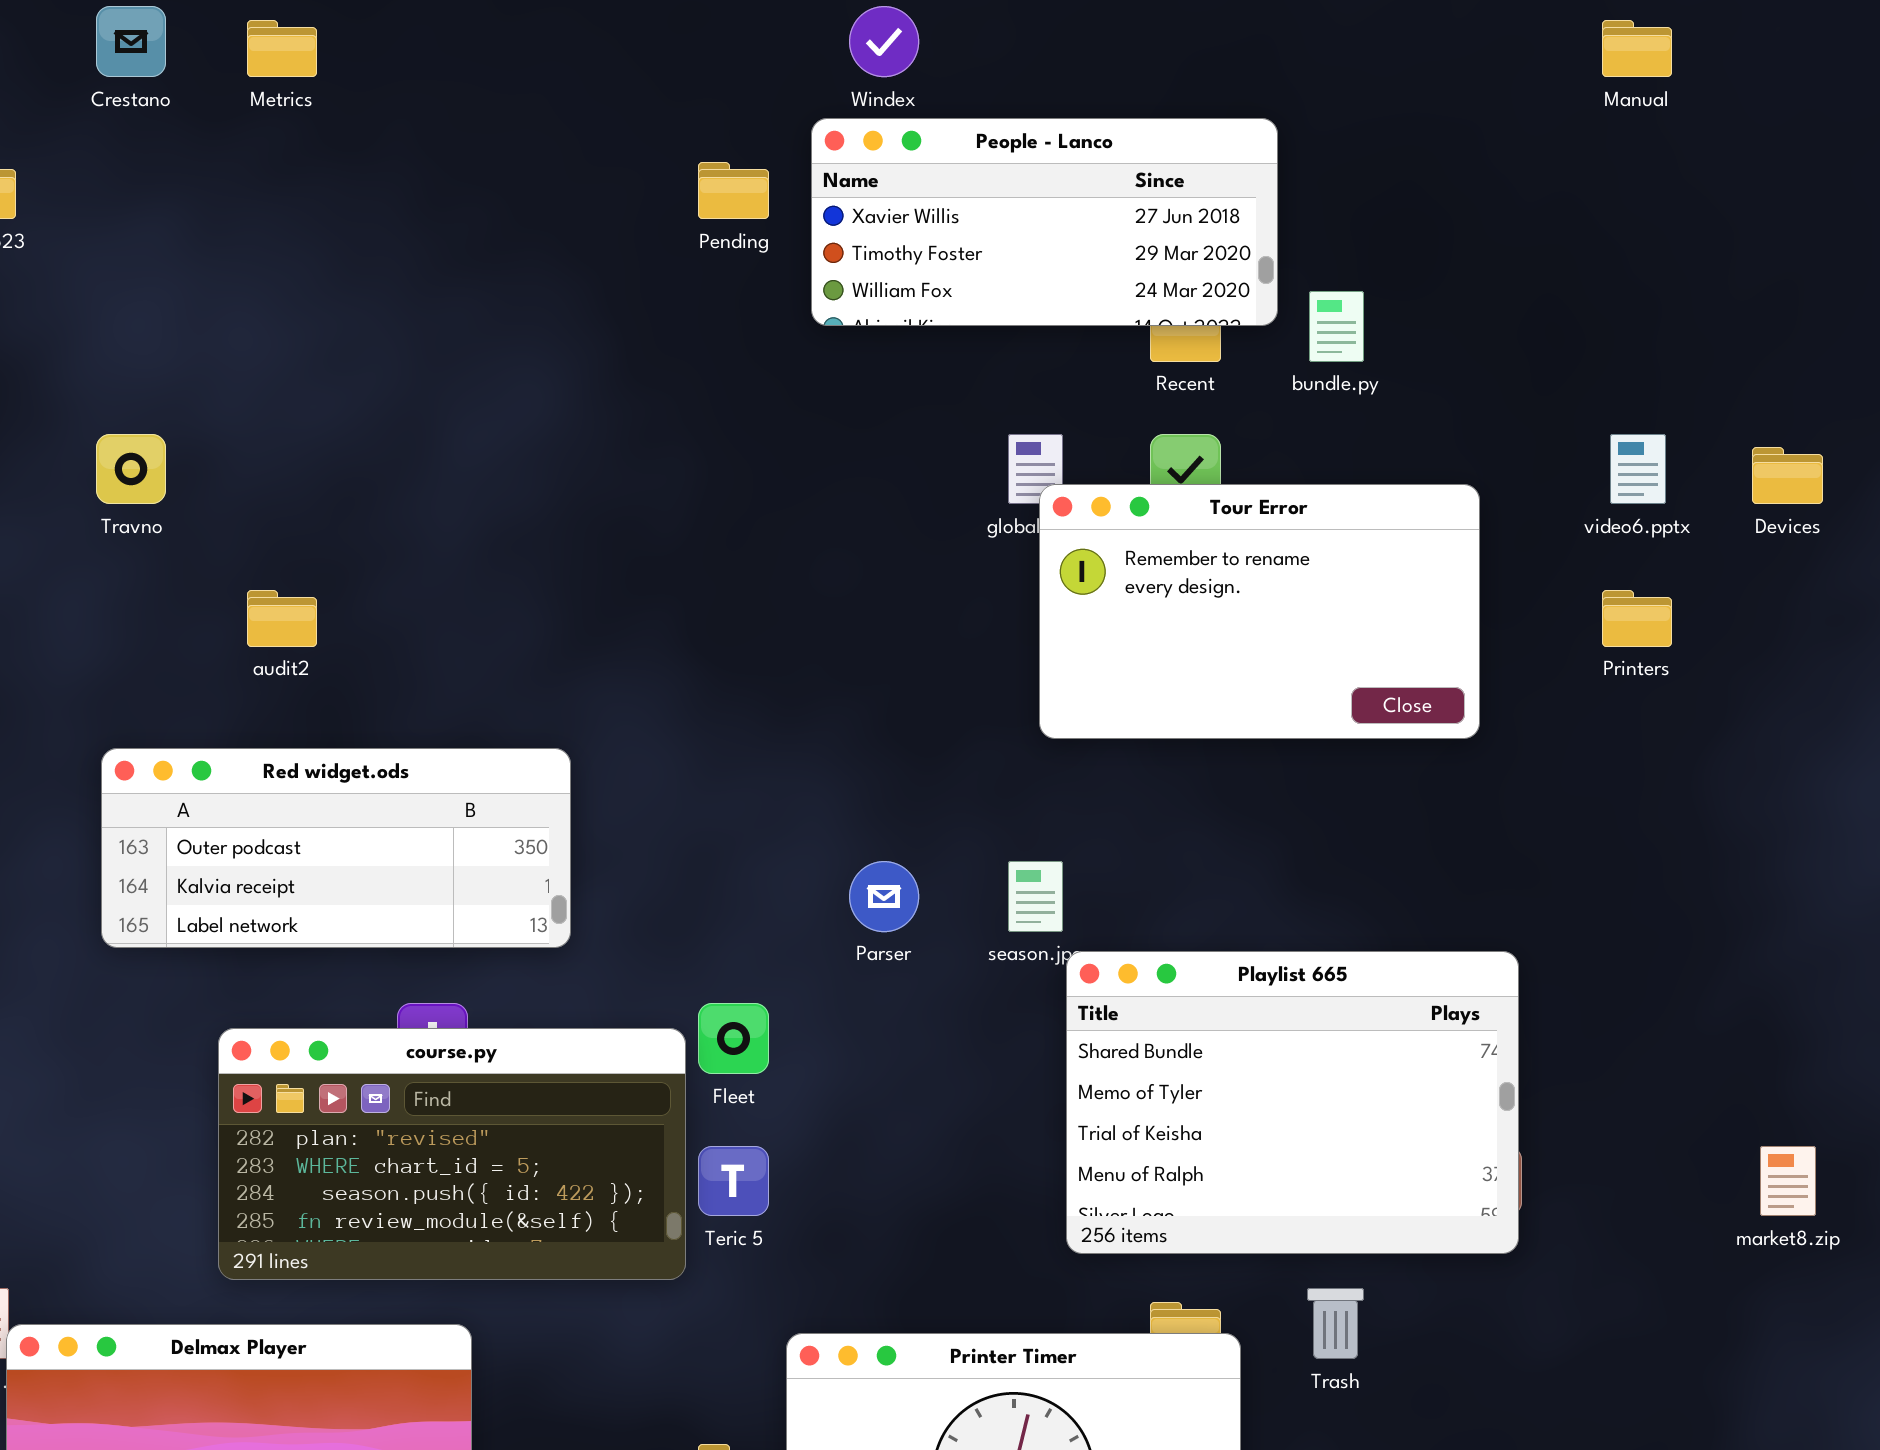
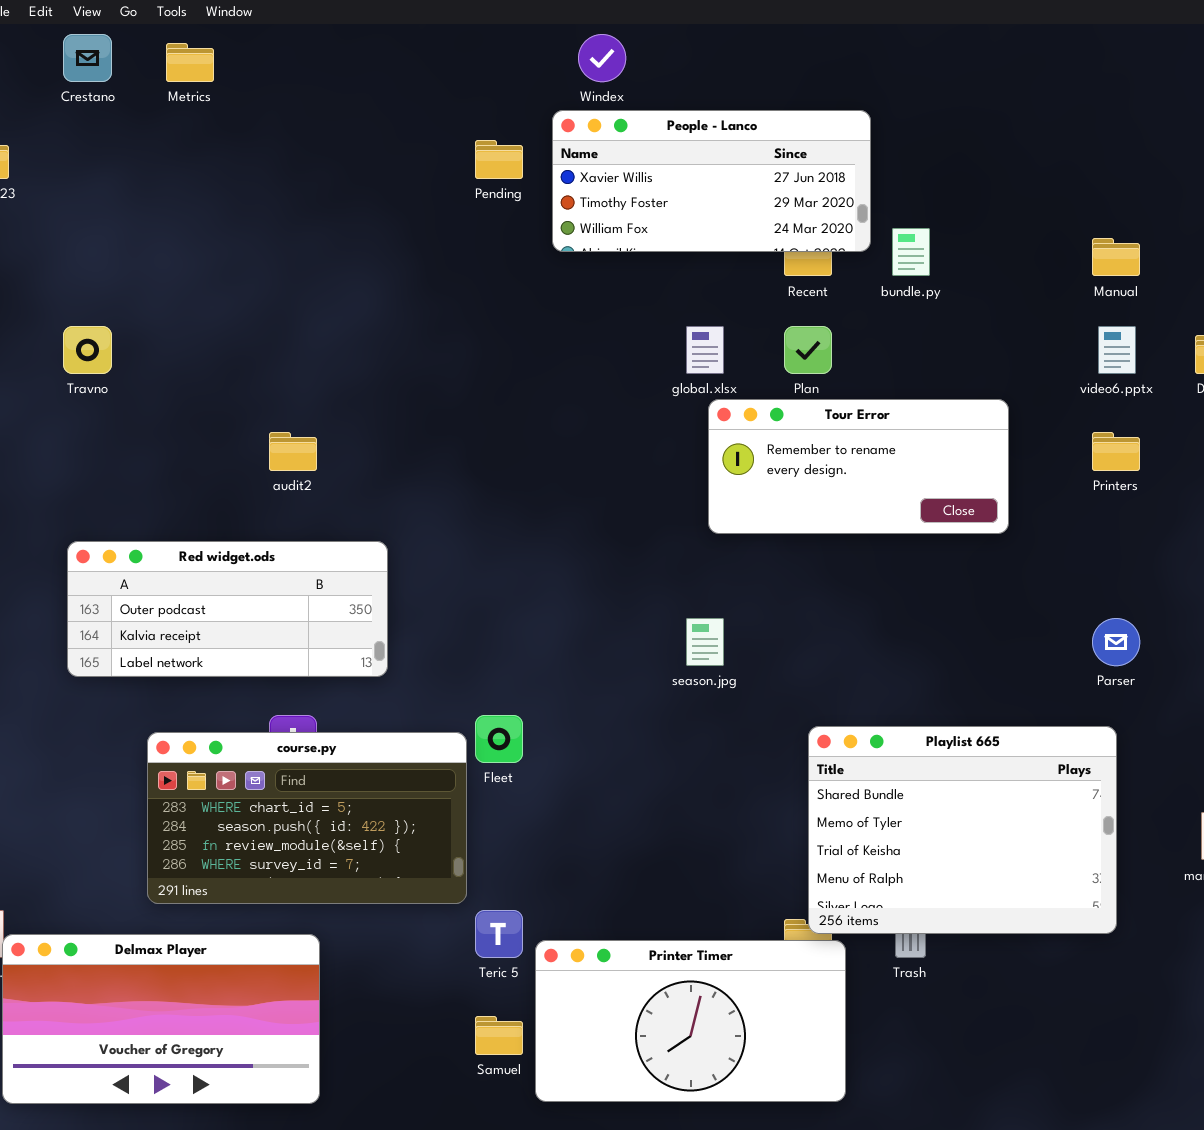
Manual: [1602,20,1672,77] -> [1092,238,1140,276], moved
Tour Error: [1039,484,1480,739] -> [708,399,1009,534], resized
audit2: [247,590,317,647] -> [269,432,317,471], moved
Parser: [849,861,919,932] -> [1092,618,1140,666], moved
Playlist 665: [1066,951,1519,1254] -> [808,726,1117,934], moved
course.py: [218,1028,686,1280] -> [147,732,467,904], scrolled down 1 row
Teric 5: [698,1146,769,1216] -> [475,910,523,958], moved

